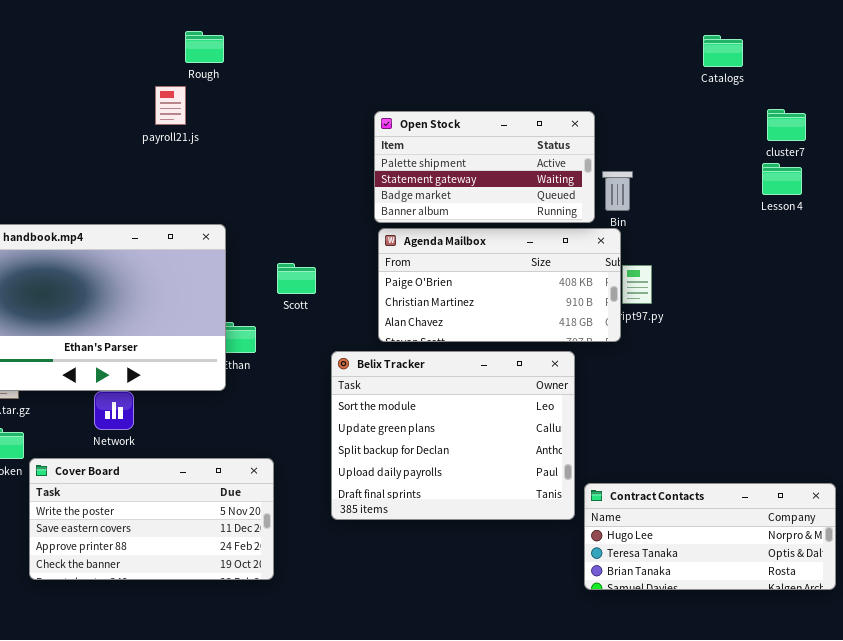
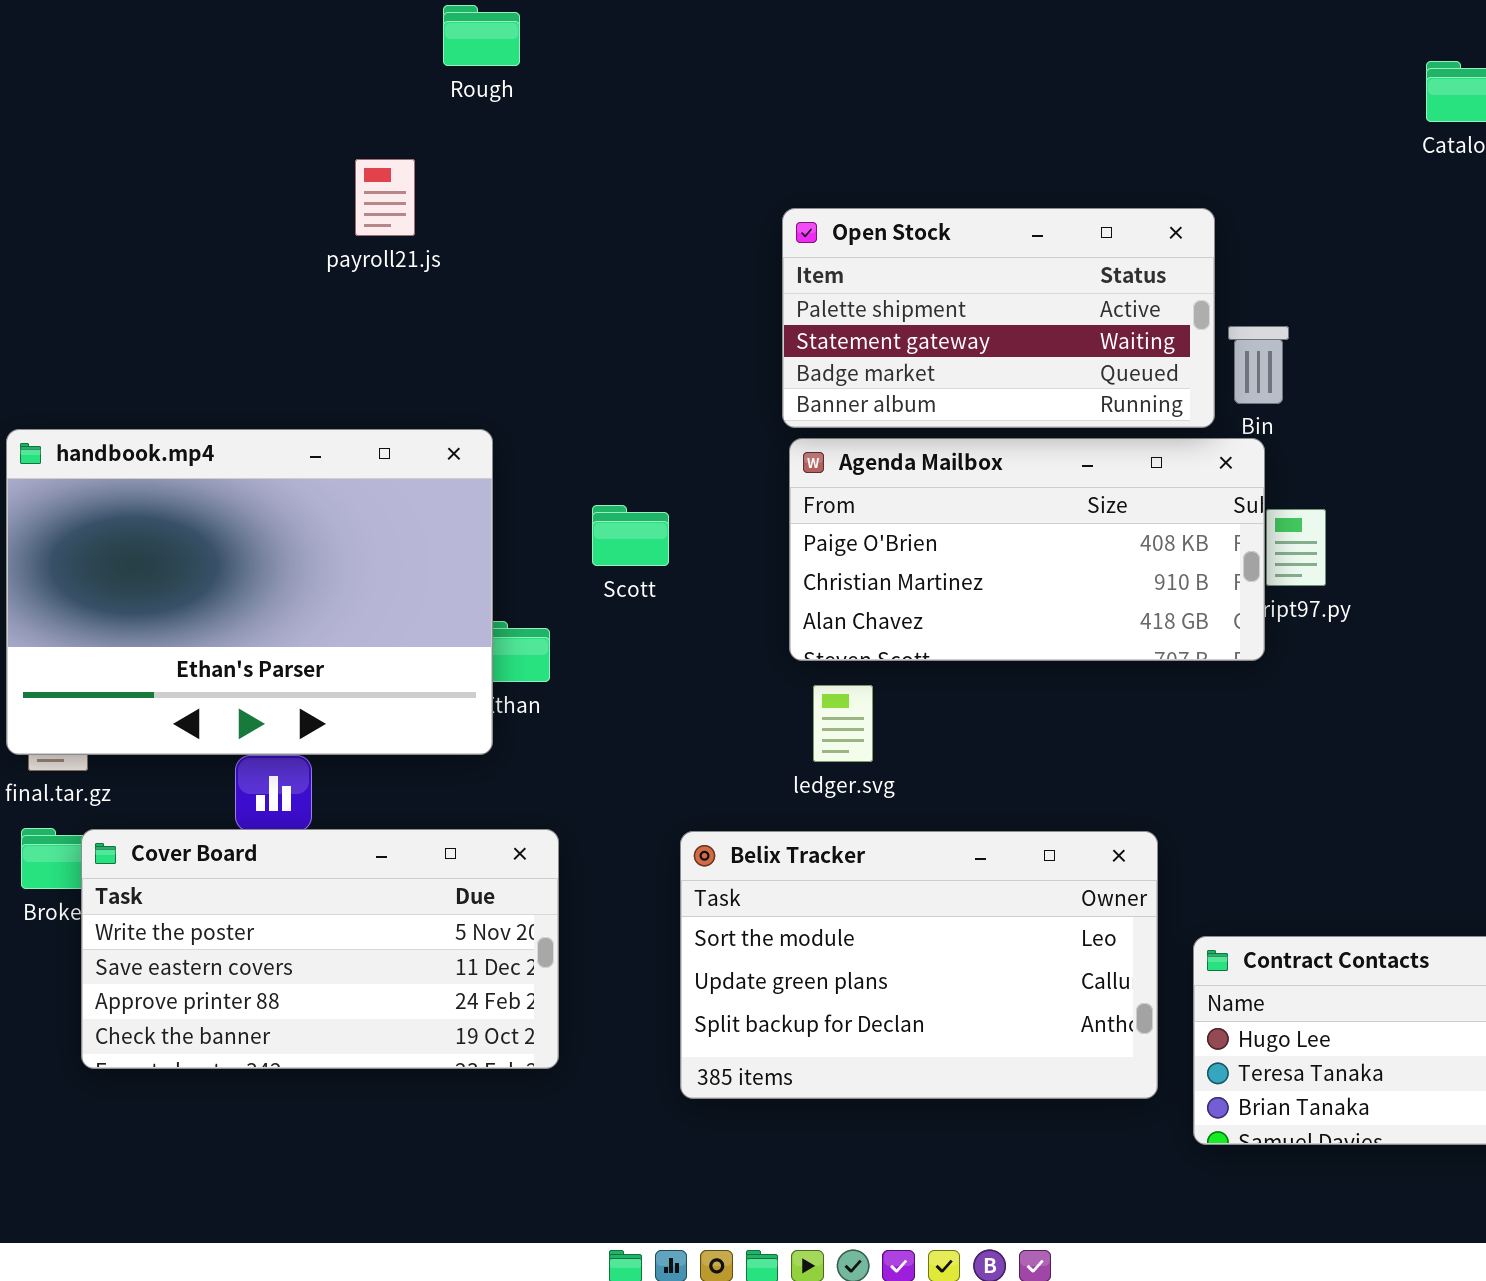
Rough: [185,31,224,63] -> [443,5,520,66], moved
Belix Tracker: [331,351,575,520] -> [680,831,1158,1099], moved, resized
Cover Board: [29,458,274,580] -> [81,829,559,1069], moved

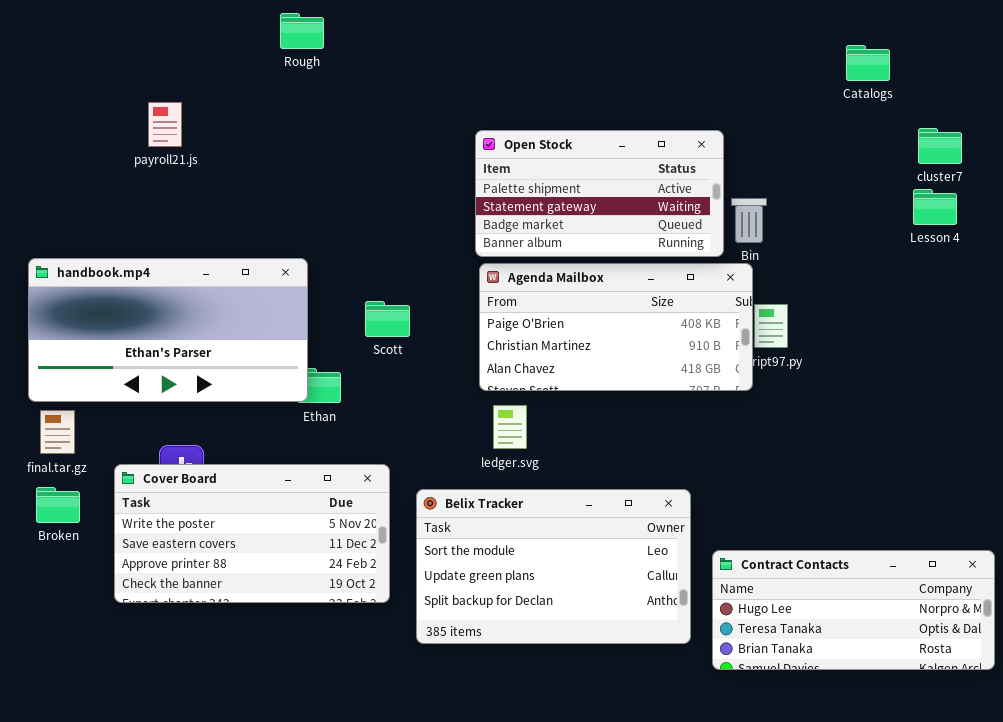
payroll21.js: [355,159,415,236] -> [148,102,182,147], moved
handbook.mp4: [6,429,493,755] -> [28,258,308,402], resized
Cover Board: [81,829,559,1069] -> [114,464,390,603], moved

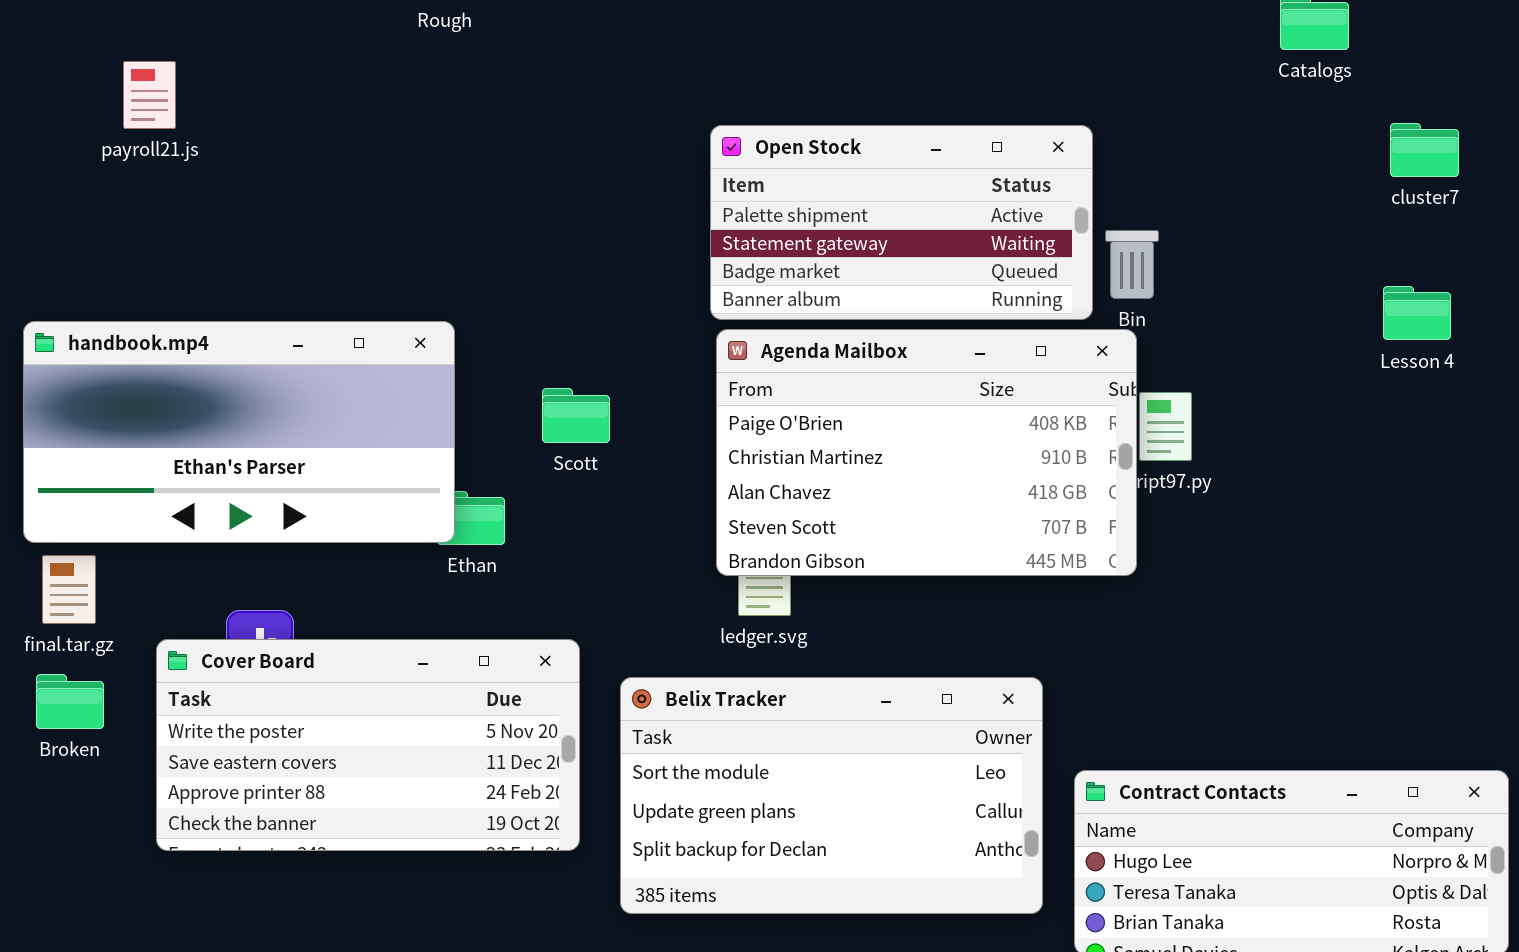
payroll21.js: [148,102,182,147] -> [123,61,176,129], moved
Lesson 4: [913,189,957,225] -> [1383,286,1451,340], moved
Agenda Mailbox: [479,263,753,391] -> [716,329,1137,576], resized

